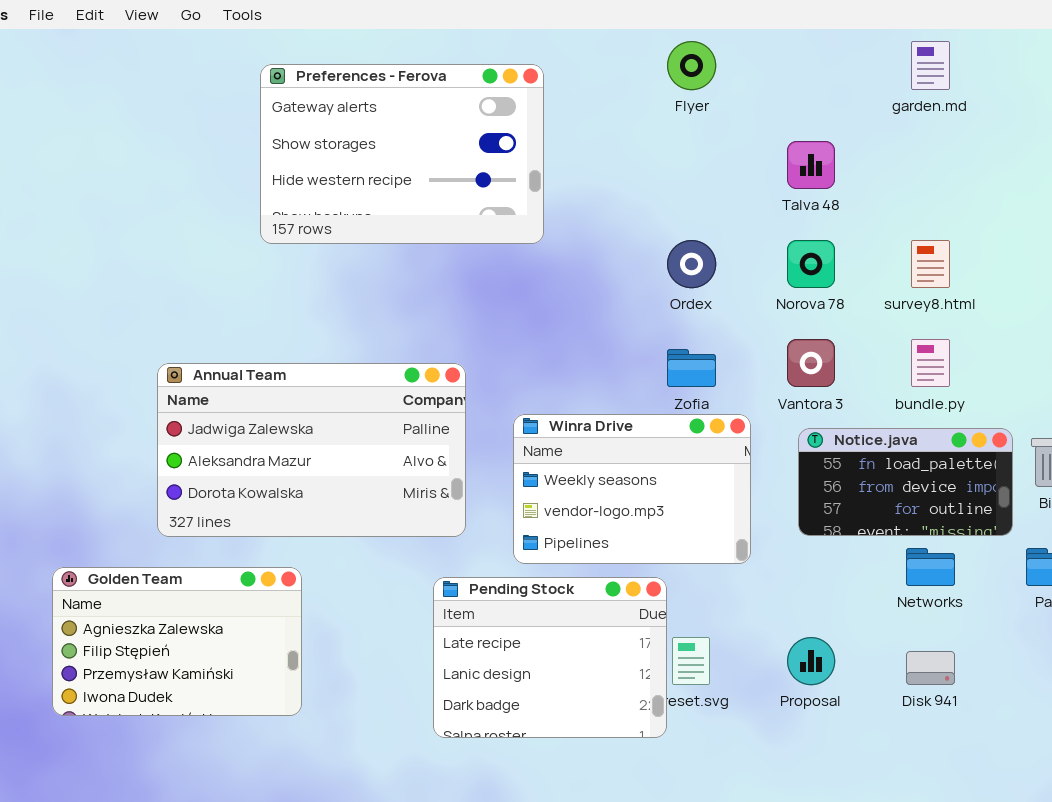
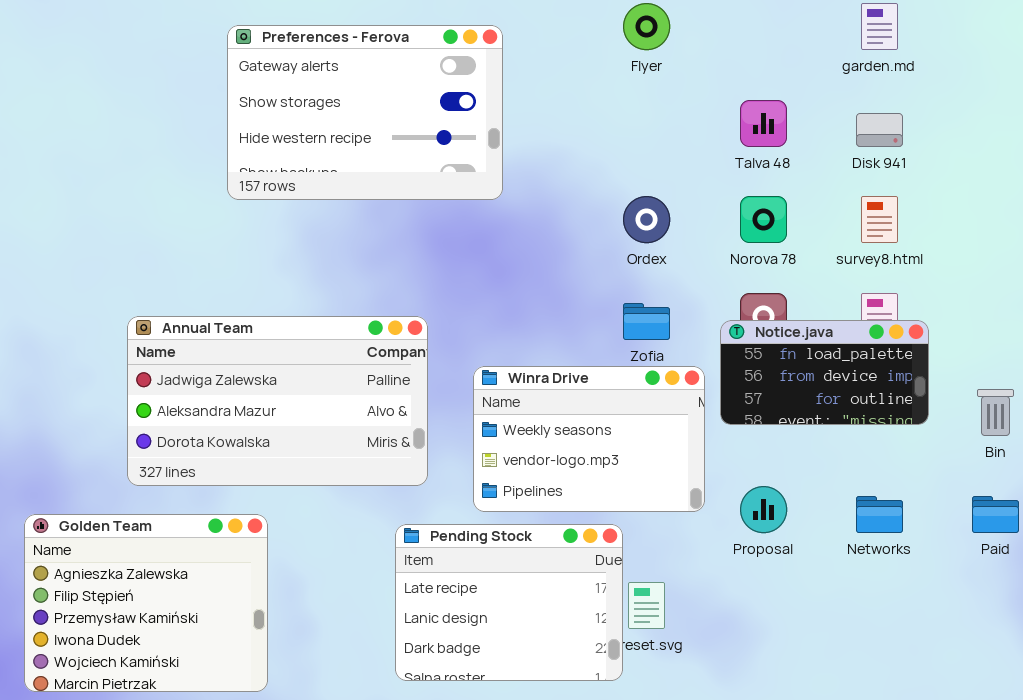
Notice.java: [798,428,1013,536] -> [720,320,929,425], moved
Golden Team: [52,567,302,716] -> [24,514,268,692], resized
Proposal: [787,637,835,685] -> [740,486,787,533], moved
Disk 941: [906,651,955,685] -> [856,113,903,147], moved

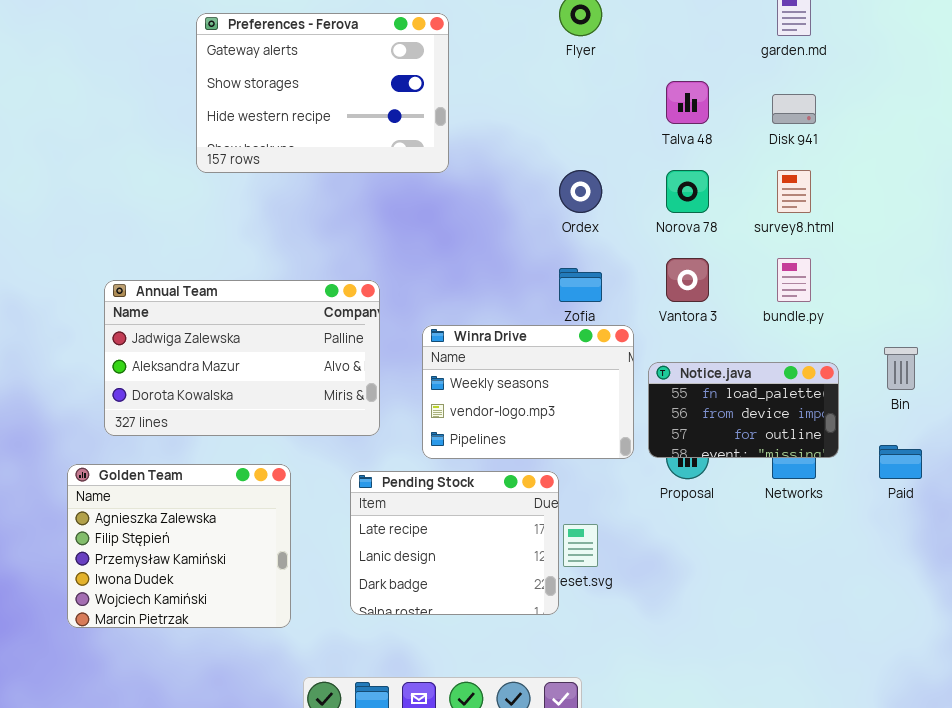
Notice.java: [720,320,929,425] -> [648,362,839,458], moved
Golden Team: [24,514,268,692] -> [67,464,291,628], moved

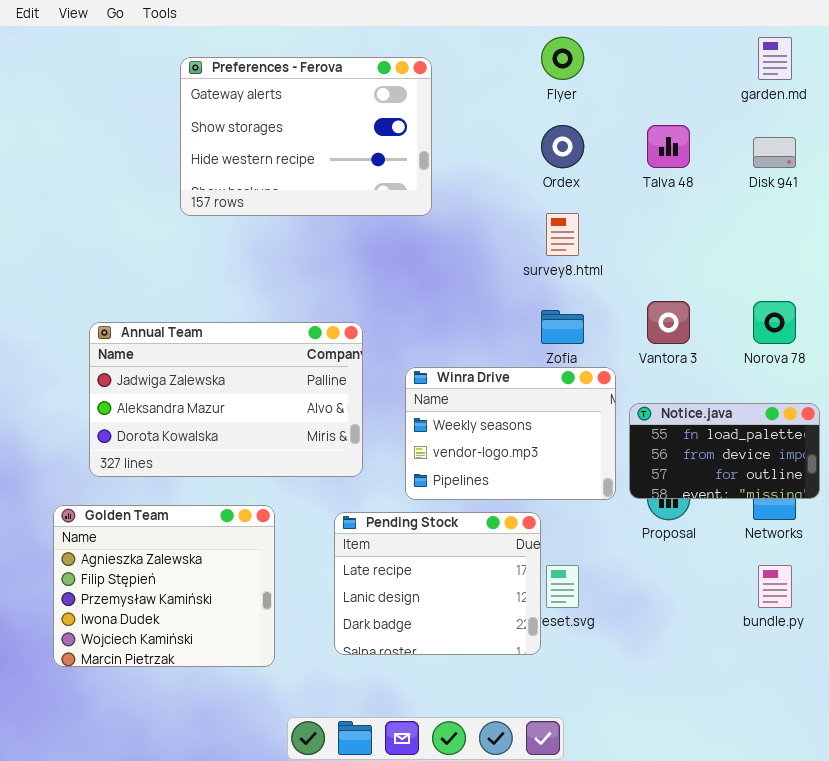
Ordex: [559,170,602,213] -> [541,125,584,168], moved
Norova 78: [666,170,709,213] -> [753,301,796,344], moved
survey8.html: [777,170,811,213] -> [546,213,579,256], moved
bundle.py: [777,258,811,302] -> [758,565,792,608], moved

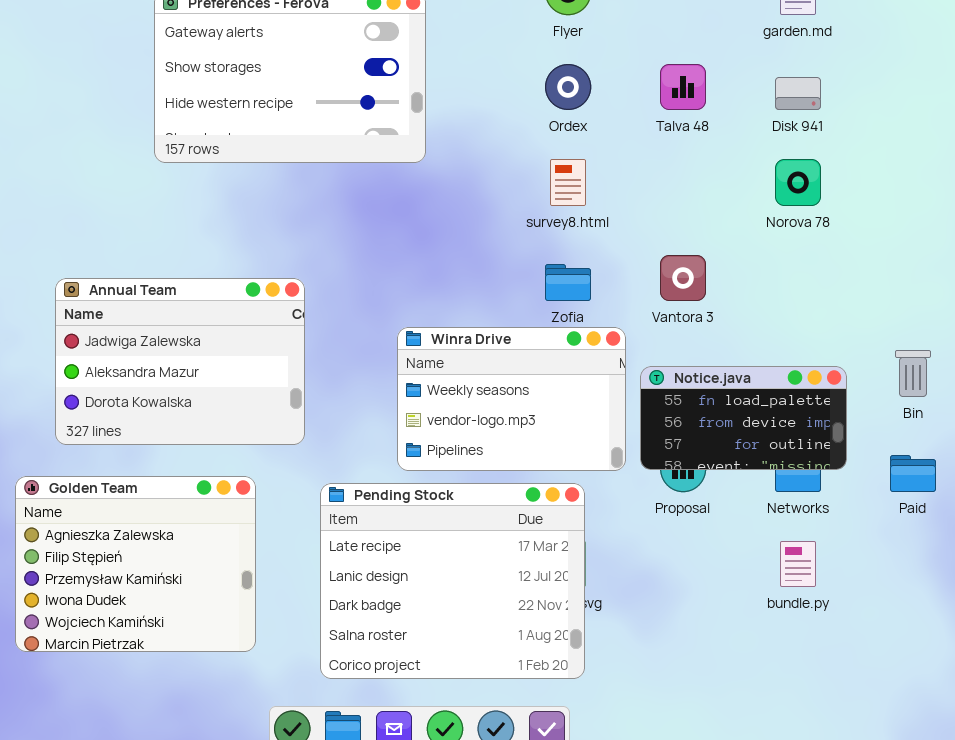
Norova 78: [753,301,796,344] -> [775,159,821,206], moved
Annual Team: [89,322,363,477] -> [55,278,305,445], resized
Pending Stock: [334,512,541,655] -> [320,483,585,679], resized

